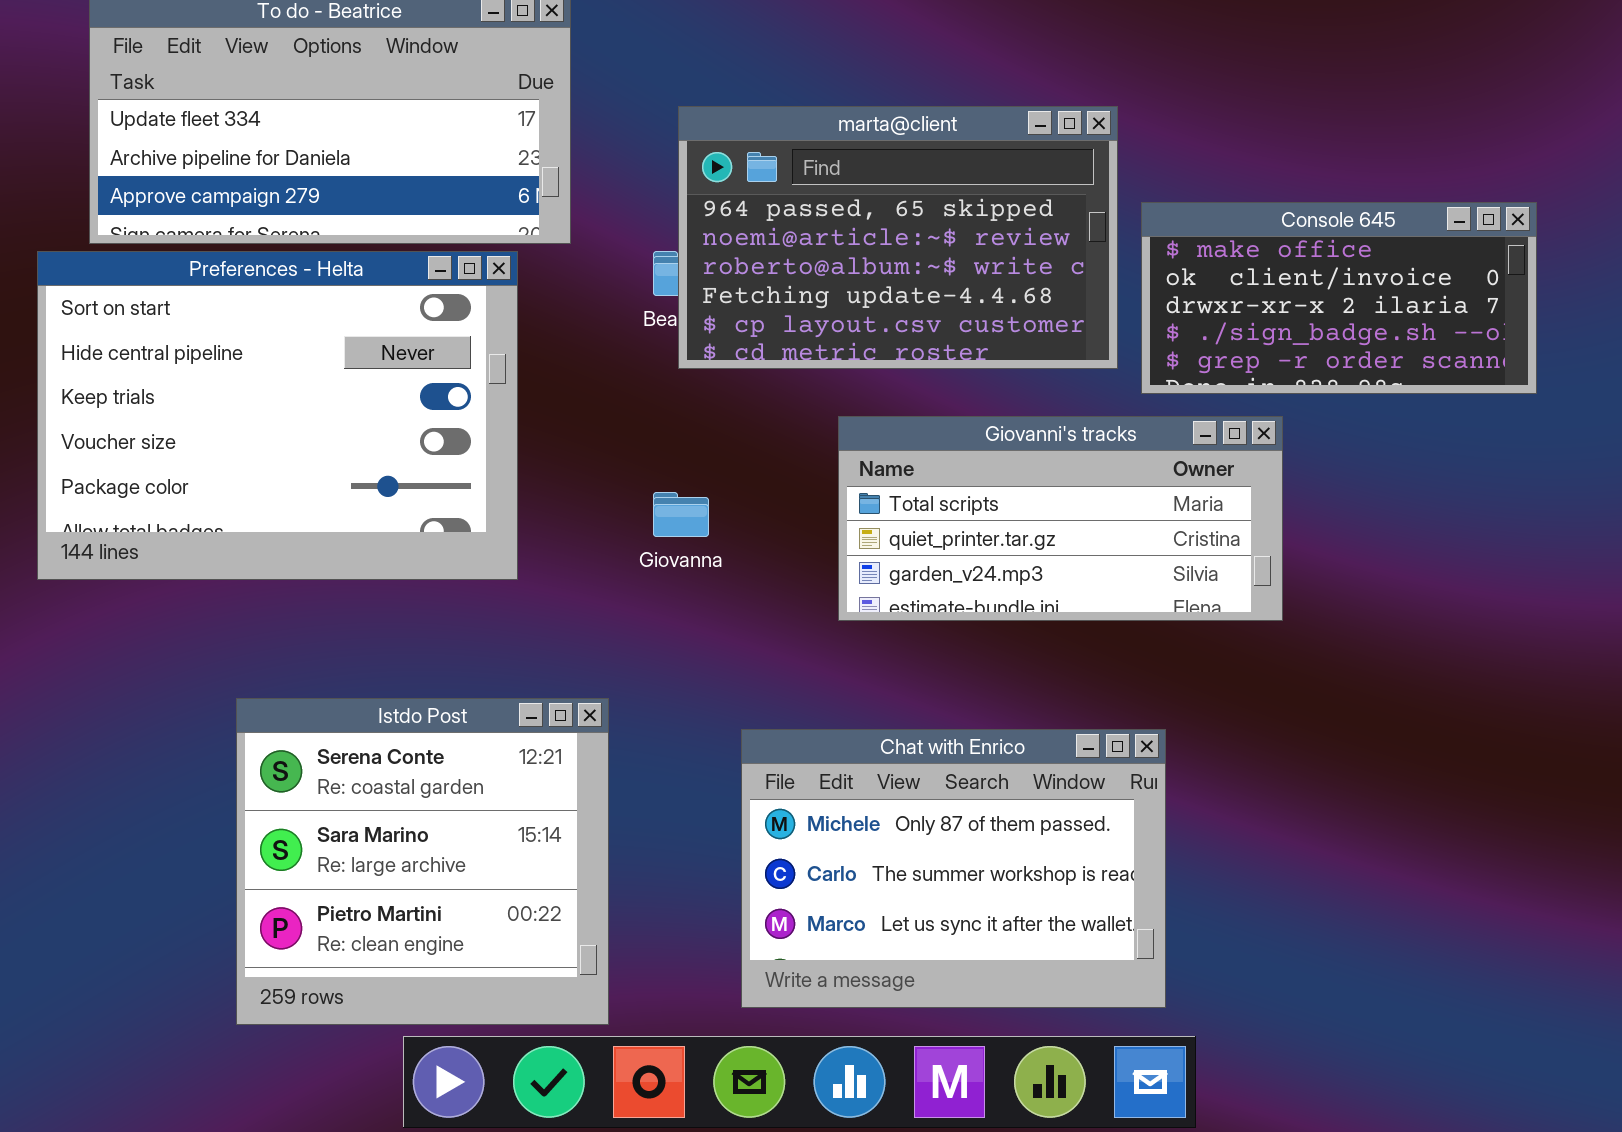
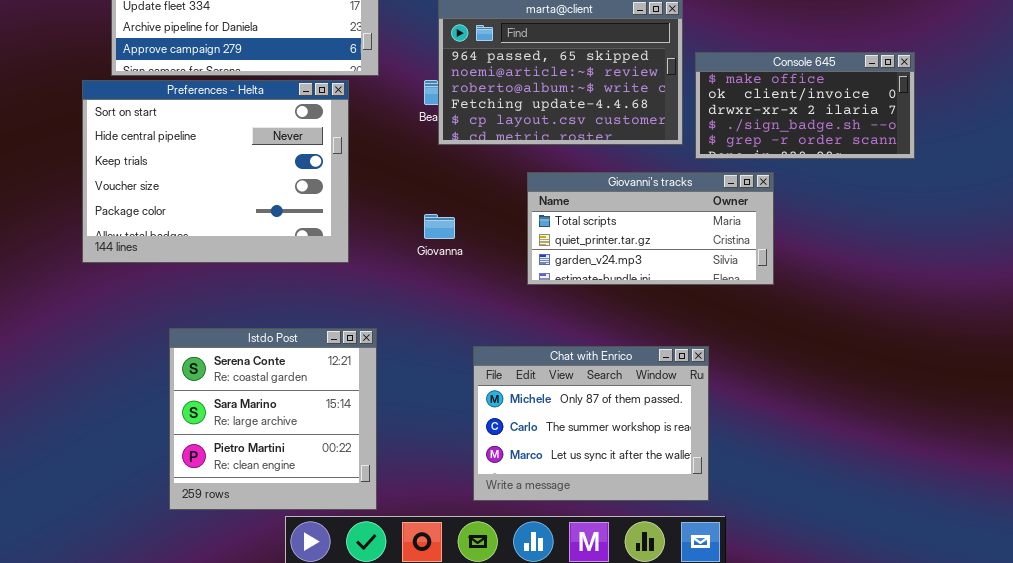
Istdo Post: [236,698,609,1025] -> [169,328,377,510], moved

